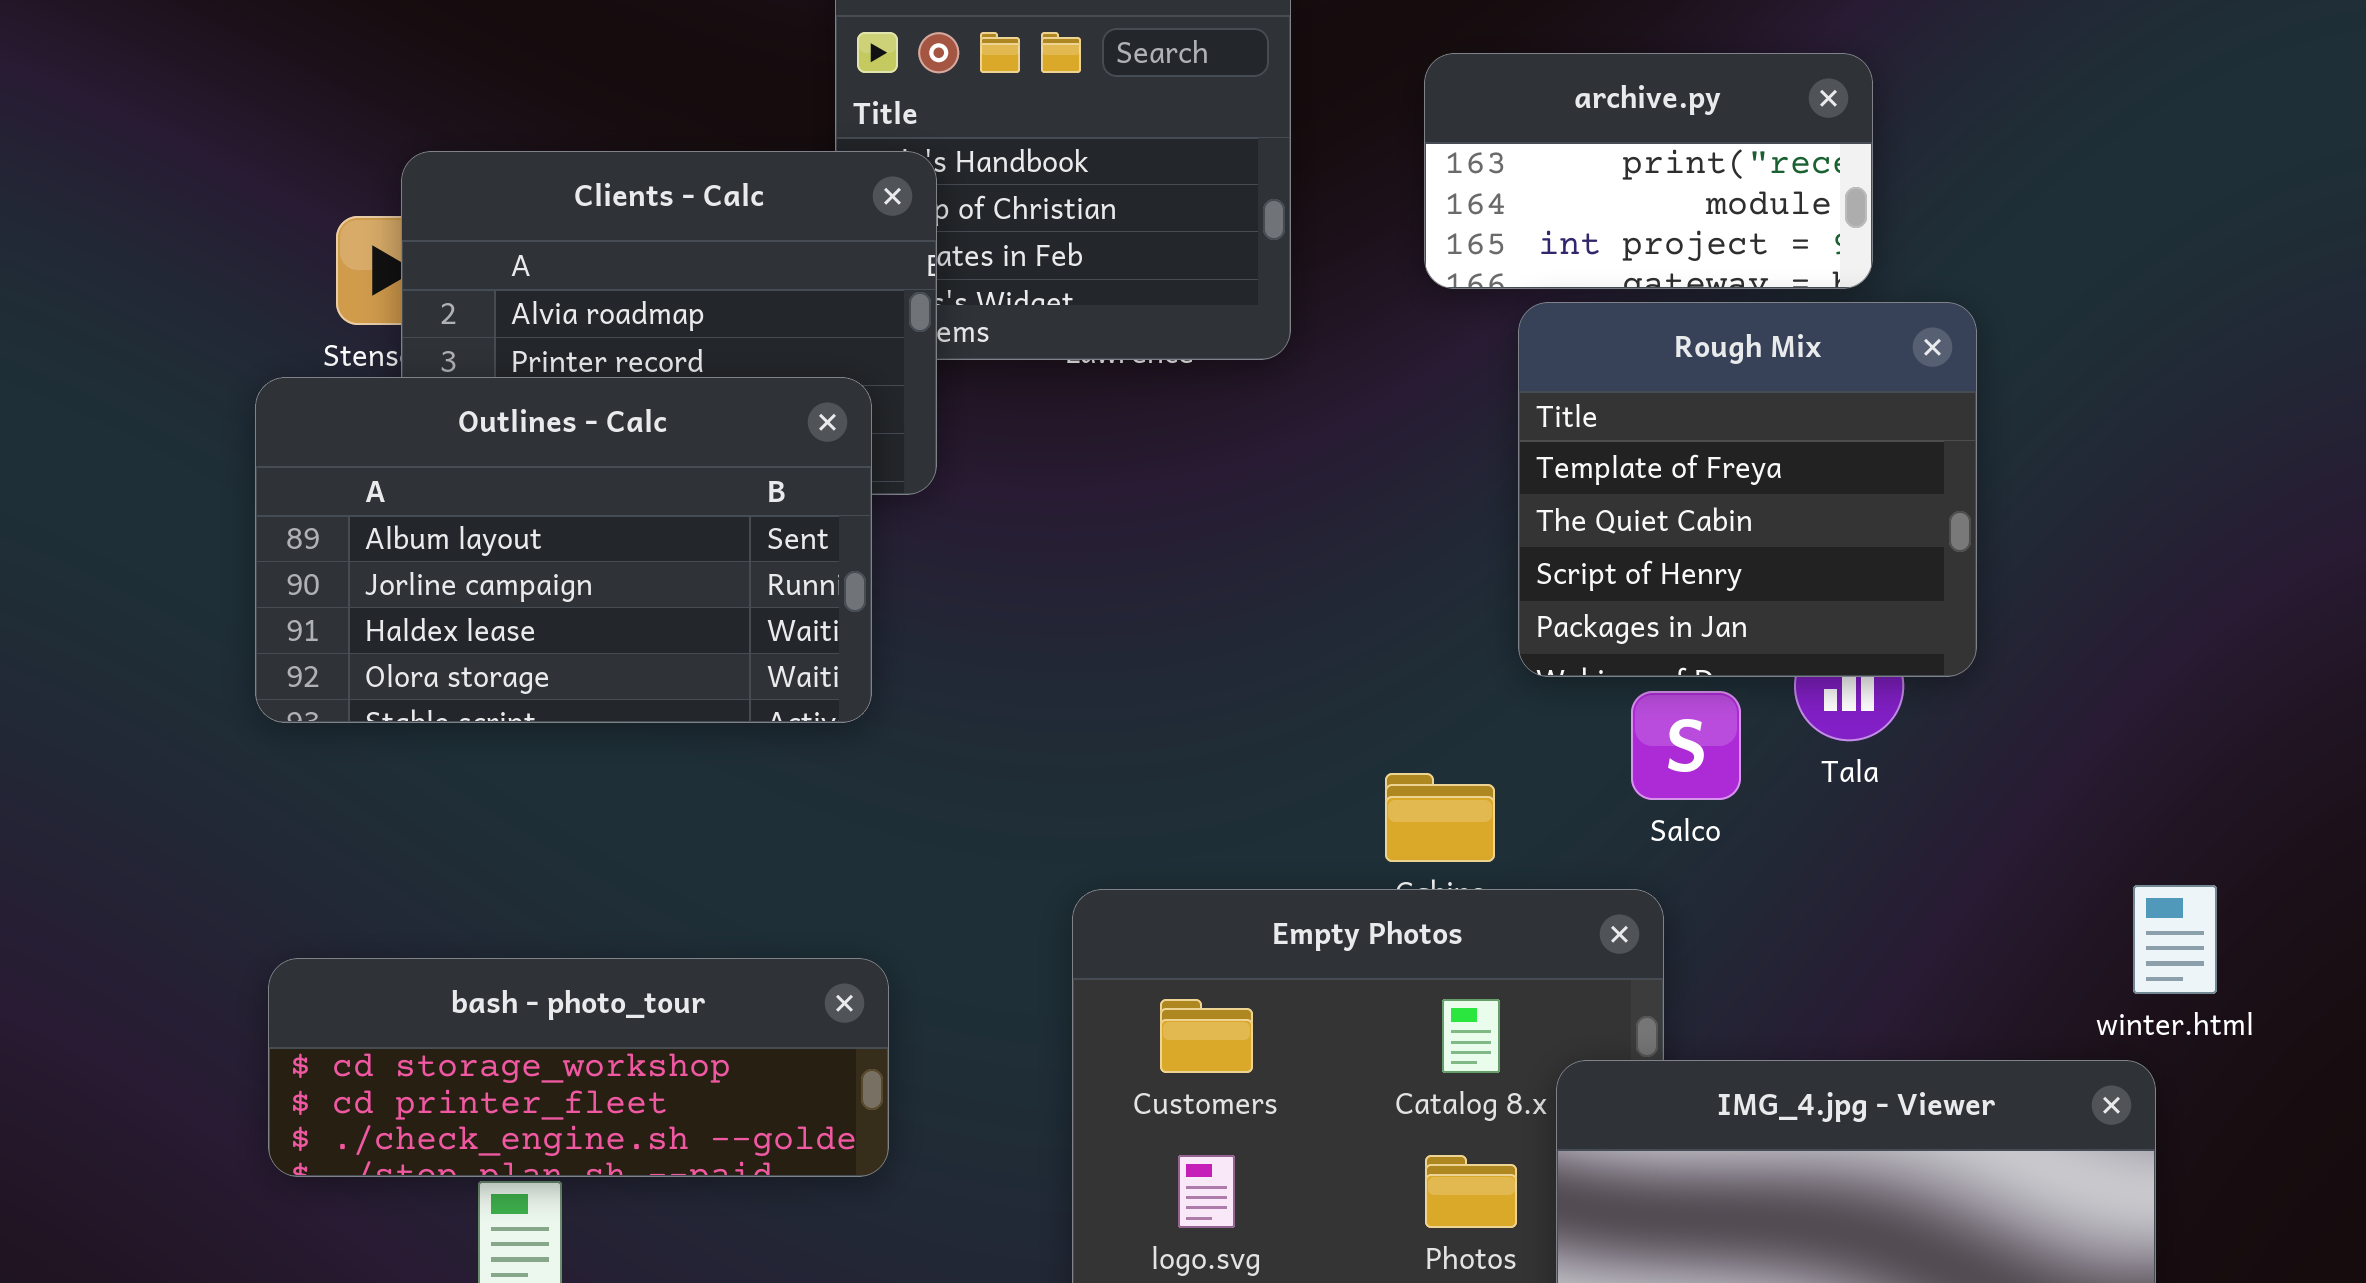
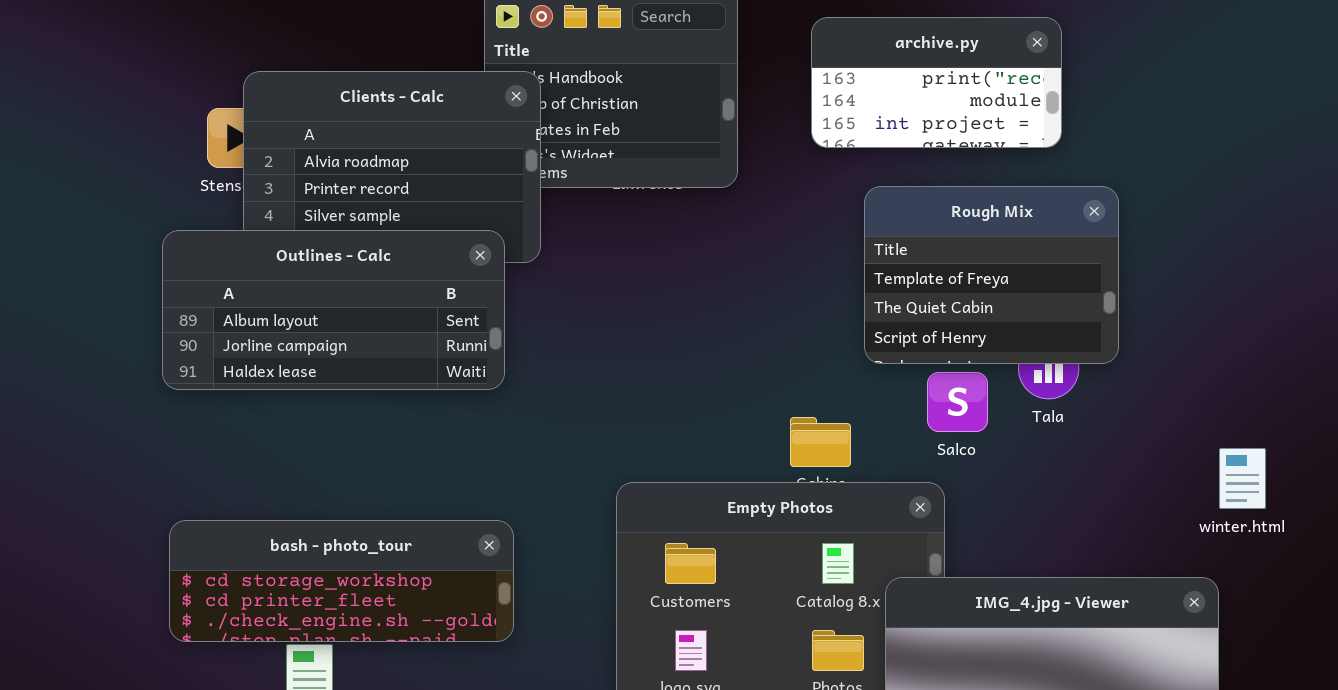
Rough Mix: [1518,302,1977,677] -> [864,186,1119,364], resized
Outlines - Calc: [255,377,872,723] -> [162,230,505,390], resized
winter.html: [2133,885,2217,994] -> [1219,448,1266,509], moved

